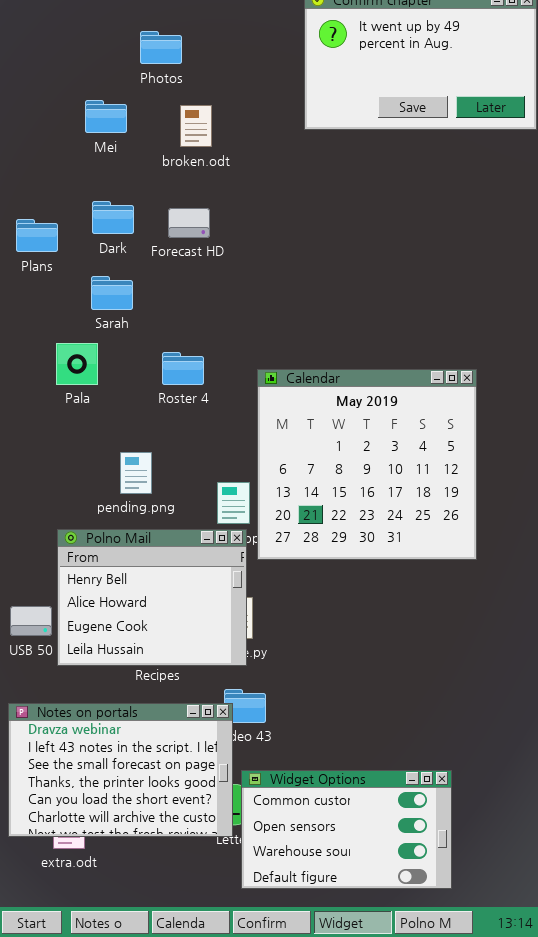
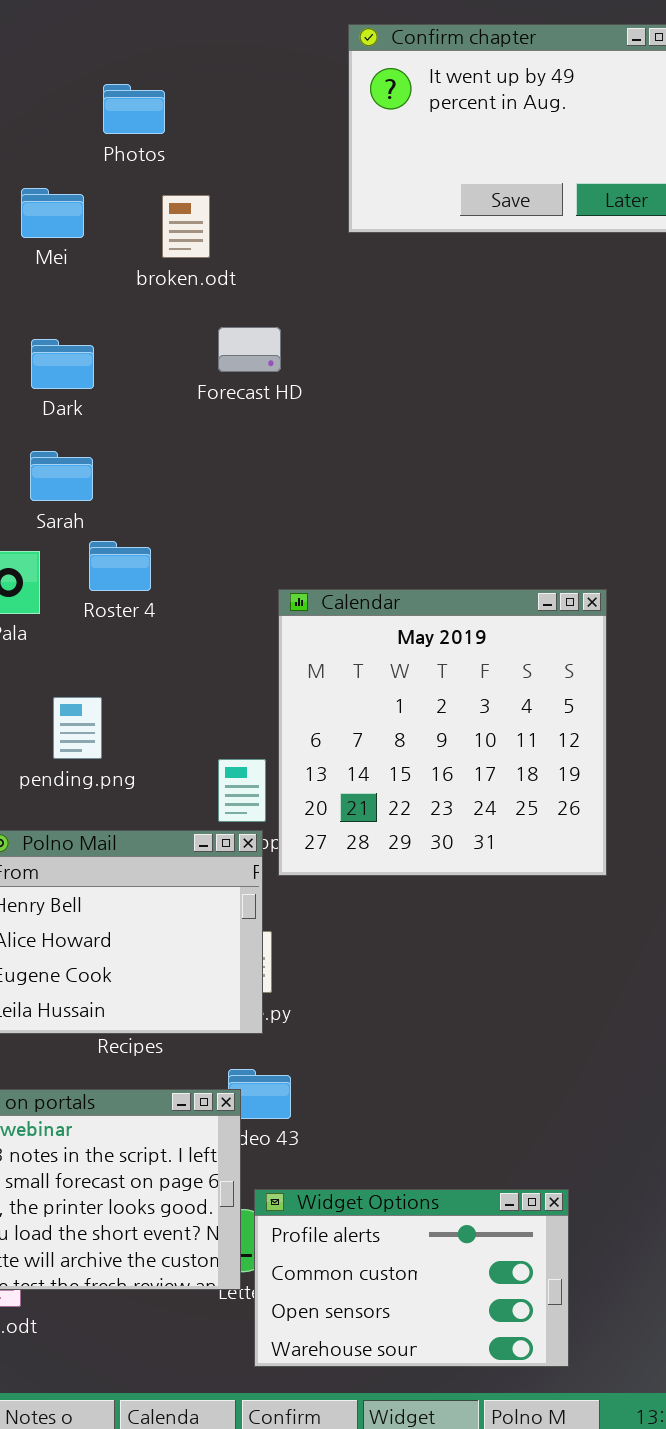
Forecast HD: [168,208,210,238] -> [218,327,281,372], moved
Roster 4: [162,352,204,385] -> [89,541,151,591], moved
pending.png: [120,452,152,494] -> [53,697,102,759], moved
Widget Options: [241,770,452,889] -> [254,1189,569,1367], scrolled up 1 row

